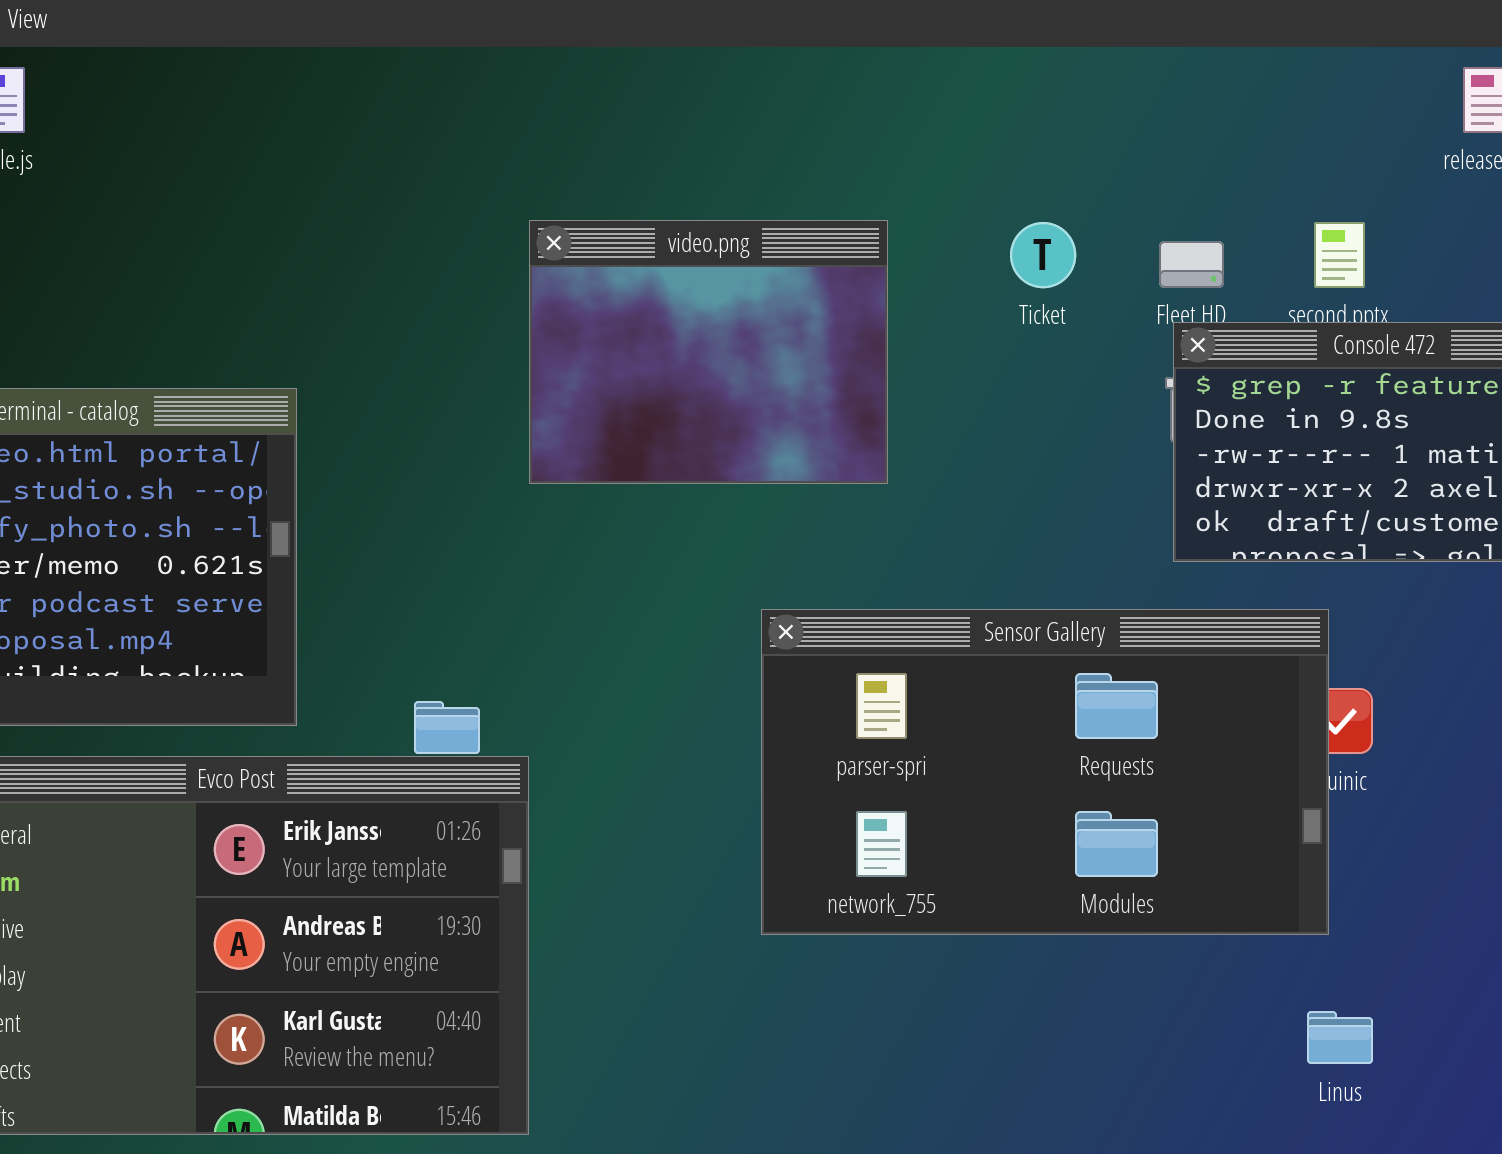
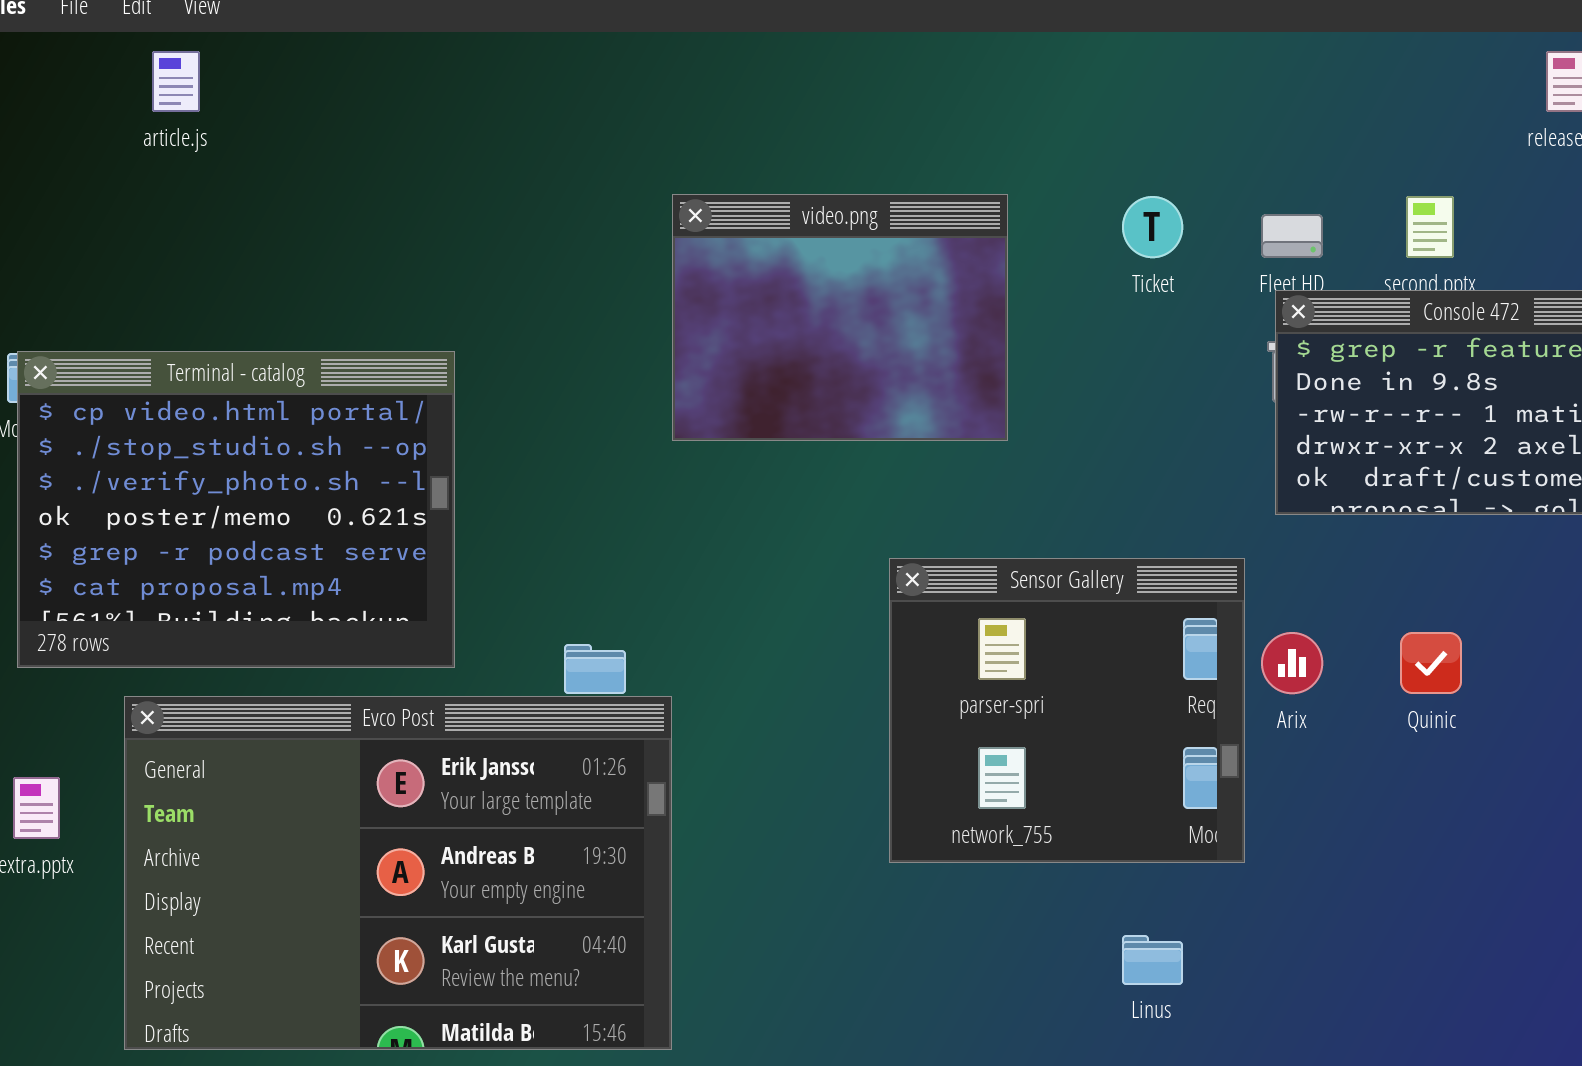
Sensor Gallery: [761,609,1329,935] -> [889,558,1245,863], resized
Linus: [1307,1011,1373,1064] -> [1122,935,1183,985], moved

